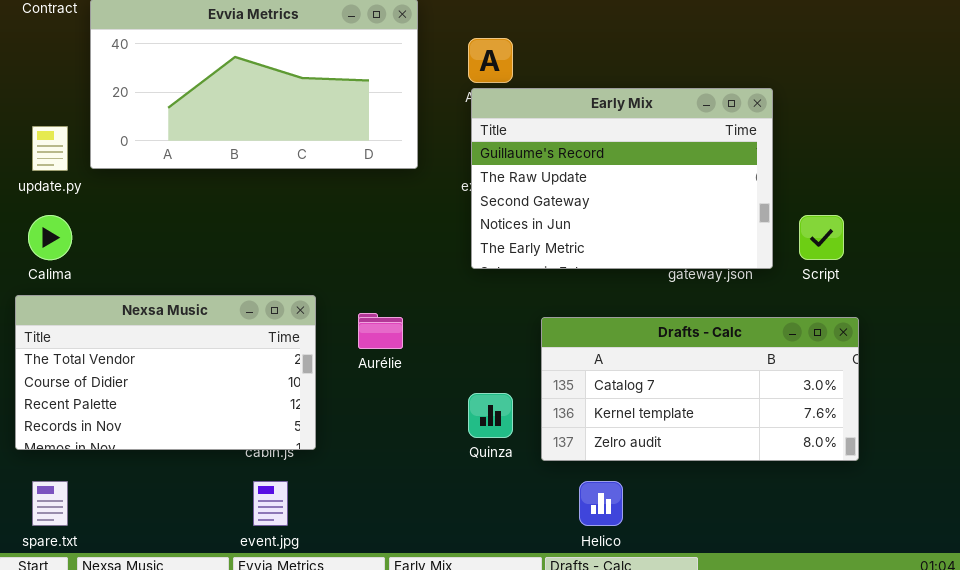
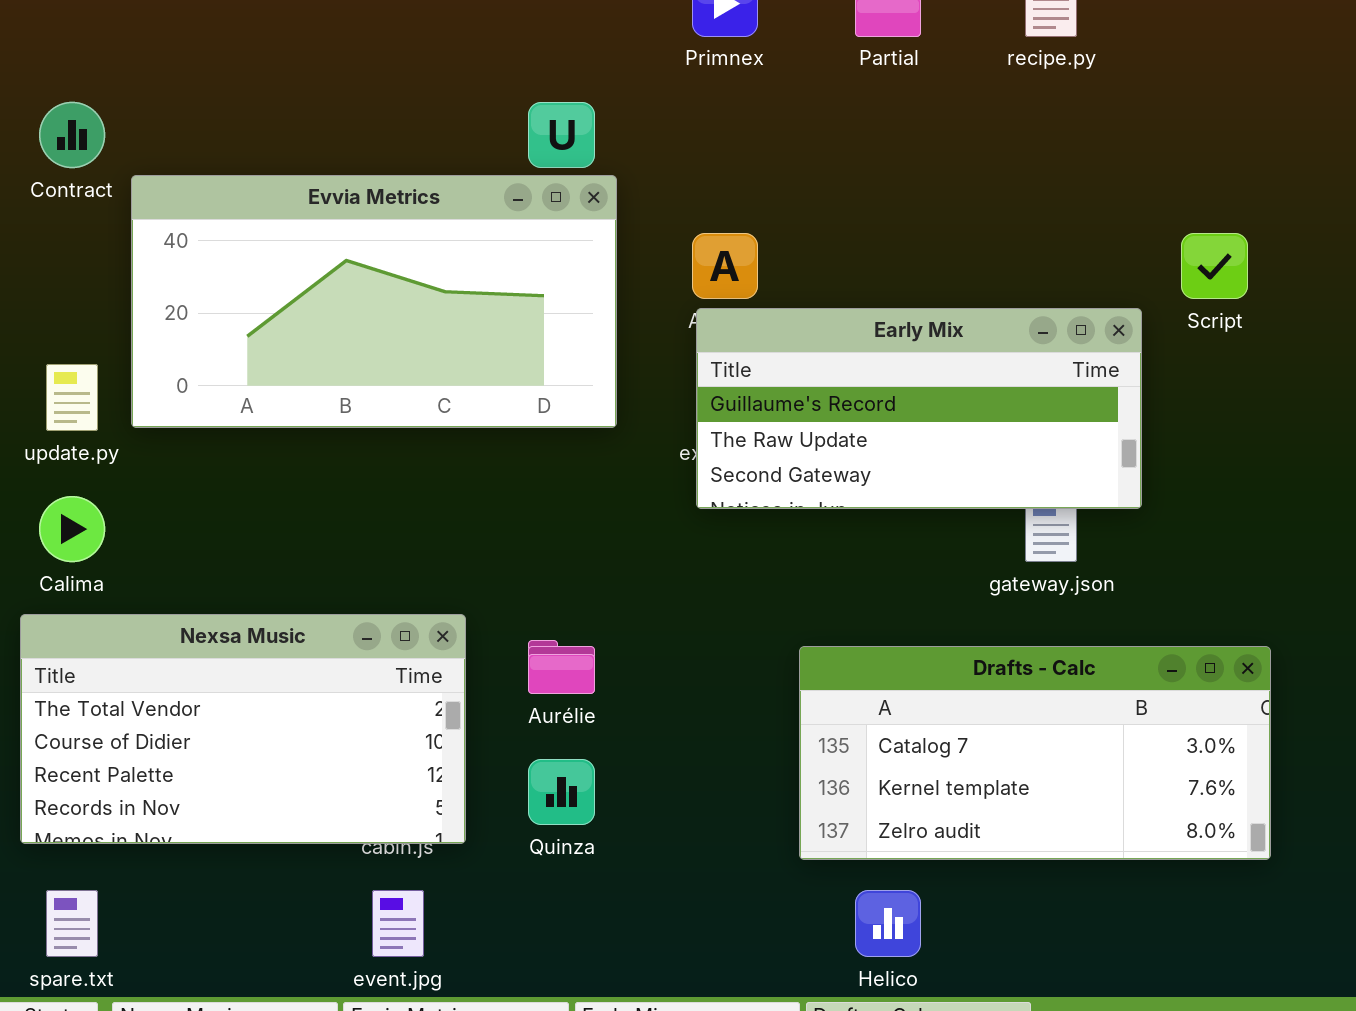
Early Mix: [471,88,773,269] -> [696,308,1142,509], resized
Script: [799,215,844,260] -> [1181,233,1248,299], moved
Quinza: [468,393,513,438] -> [528,759,595,825], moved

